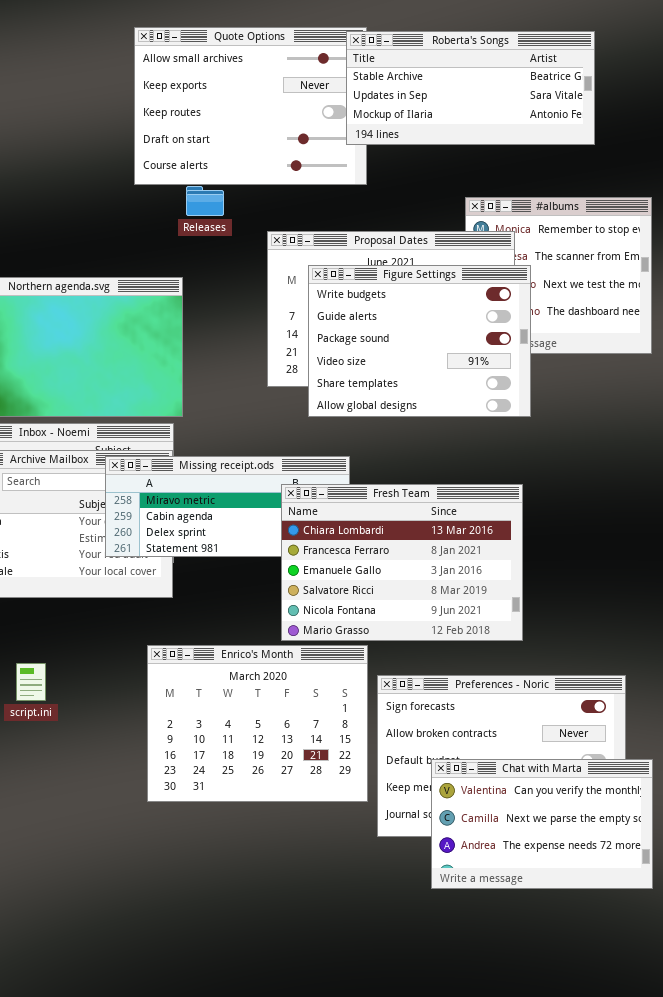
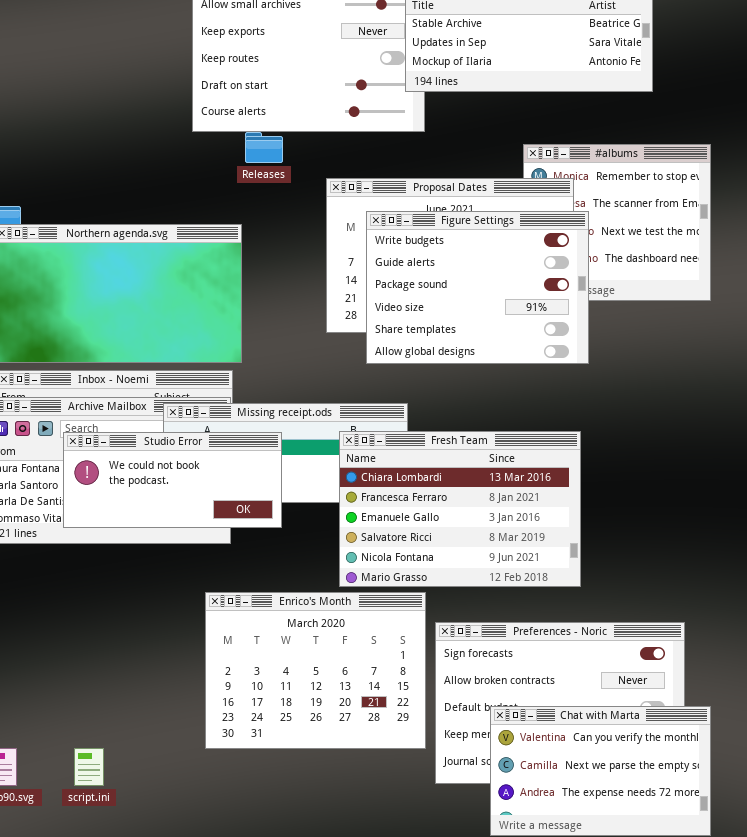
Studio Error: none -> [63,432,282,528], opened
script.ini: [16,663,46,701] -> [74,748,104,786], moved

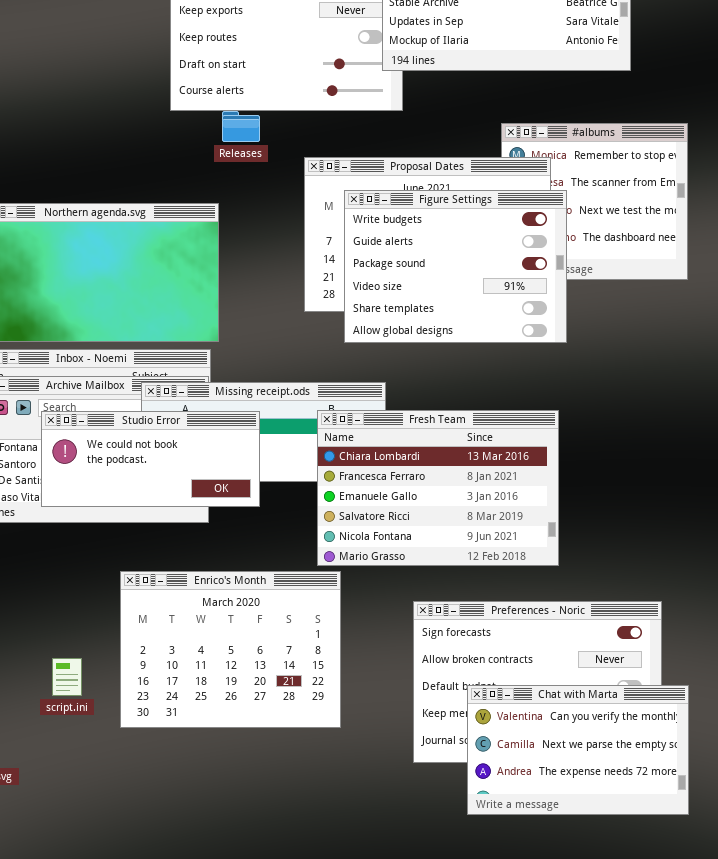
Enrico's Month: [205,592,426,749] -> [120,571,341,728], moved
script.ini: [74,748,104,786] -> [52,658,82,696], moved

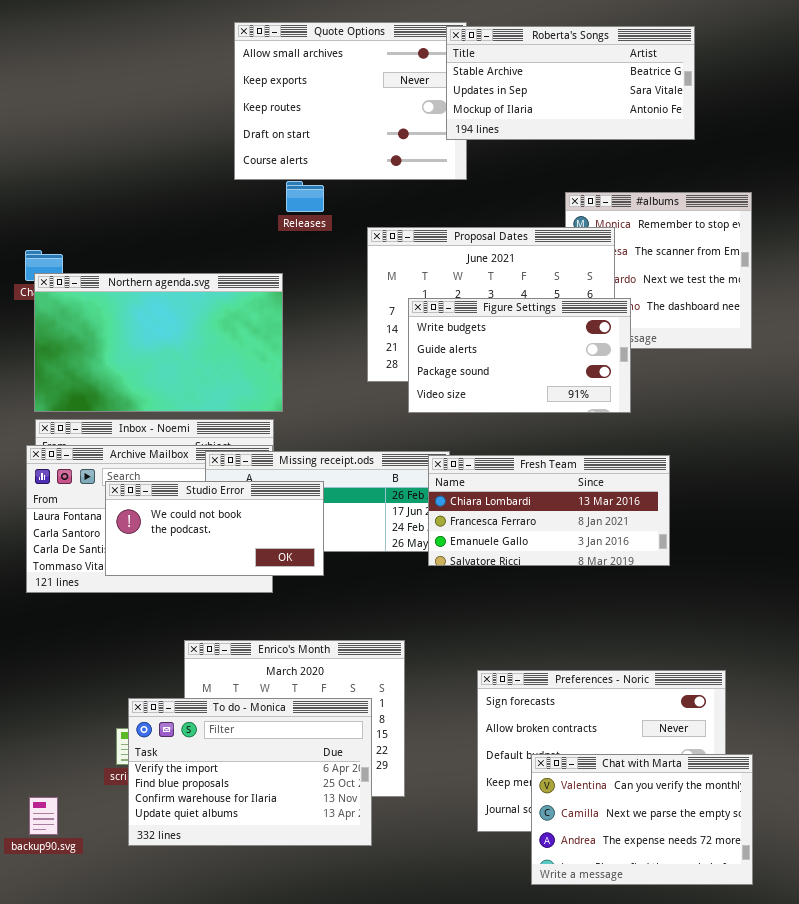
Figure Settings: [344,190,567,343] -> [408,298,631,413], resized
Fresh Team: [317,410,559,566] -> [428,455,670,566], moved, resized
To do - Monica: none -> [128,698,372,846], opened

